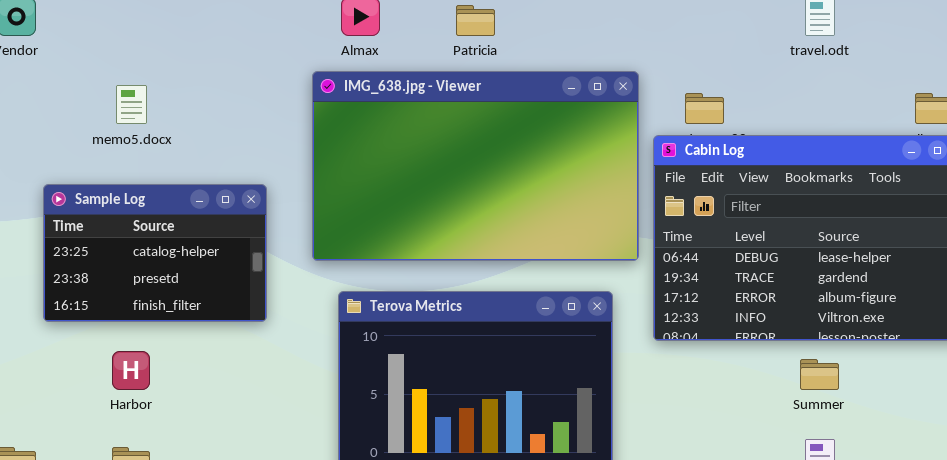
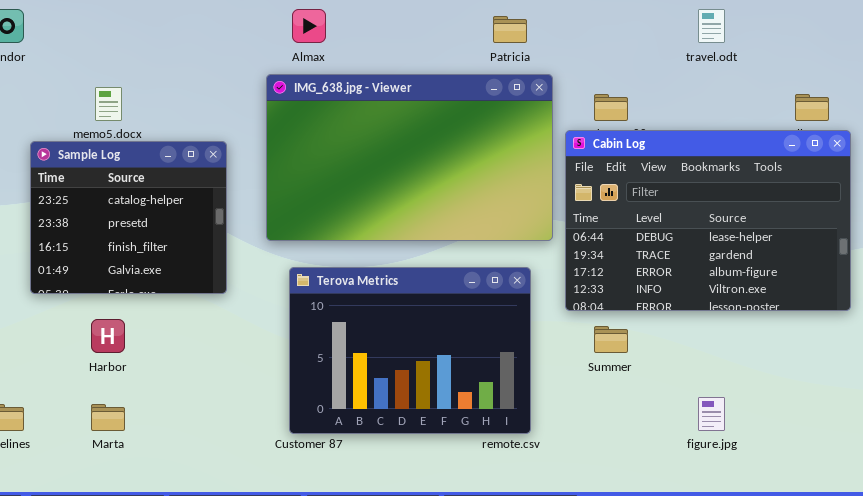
Patricia: [456,5,495,36] -> [493,16,527,43], moved
Sample Log: [43,184,267,322] -> [30,141,227,294], resized
Summer: [800,359,839,390] -> [594,326,628,353], moved

